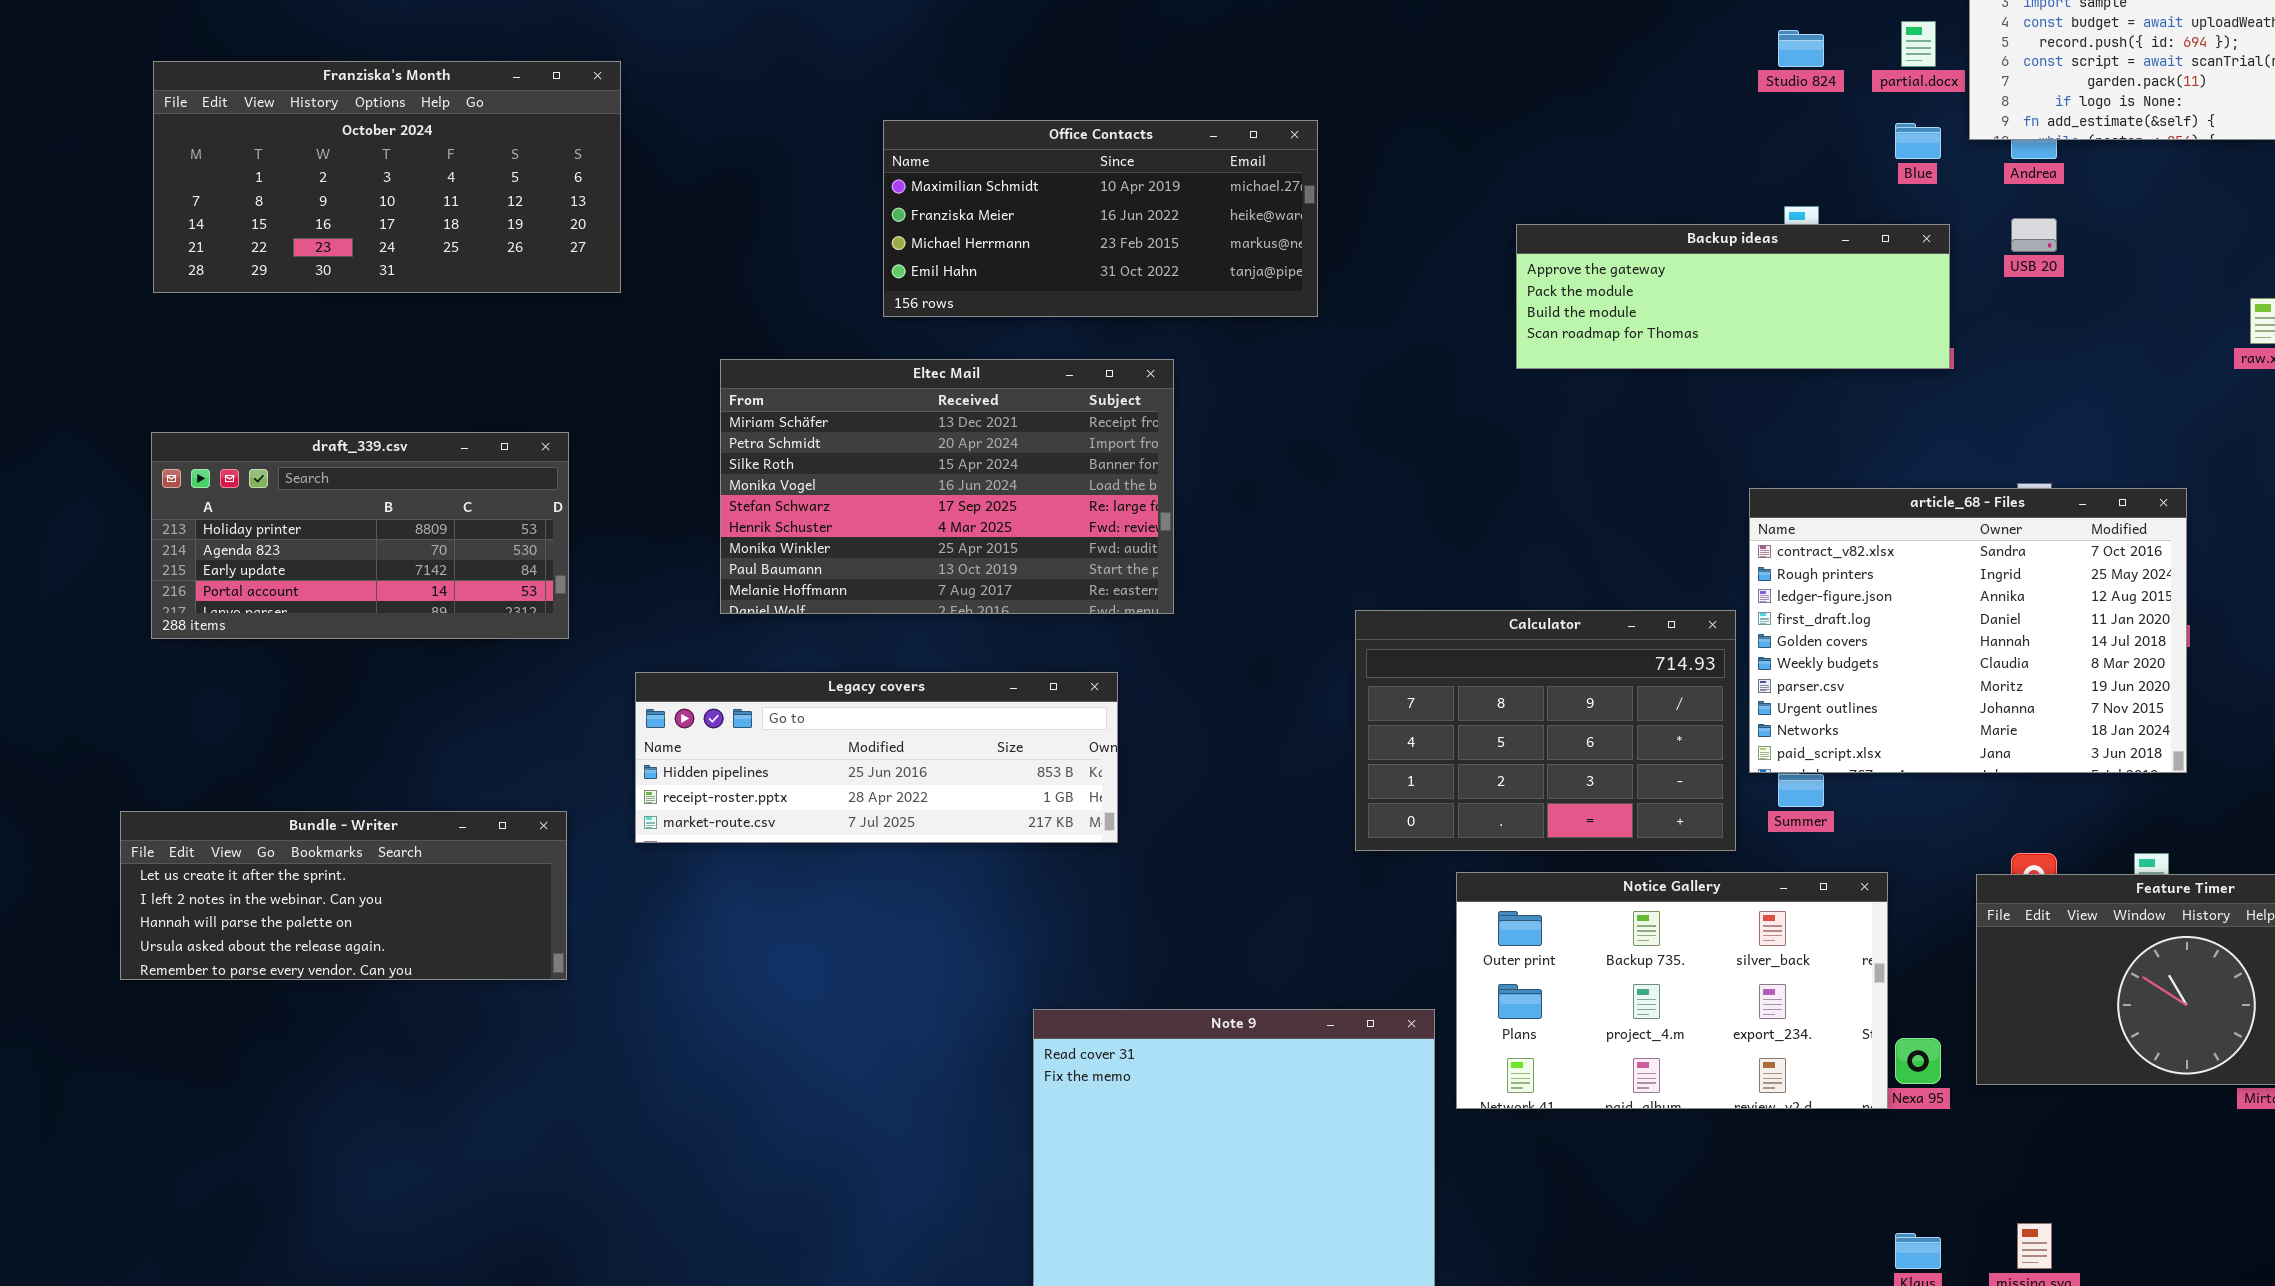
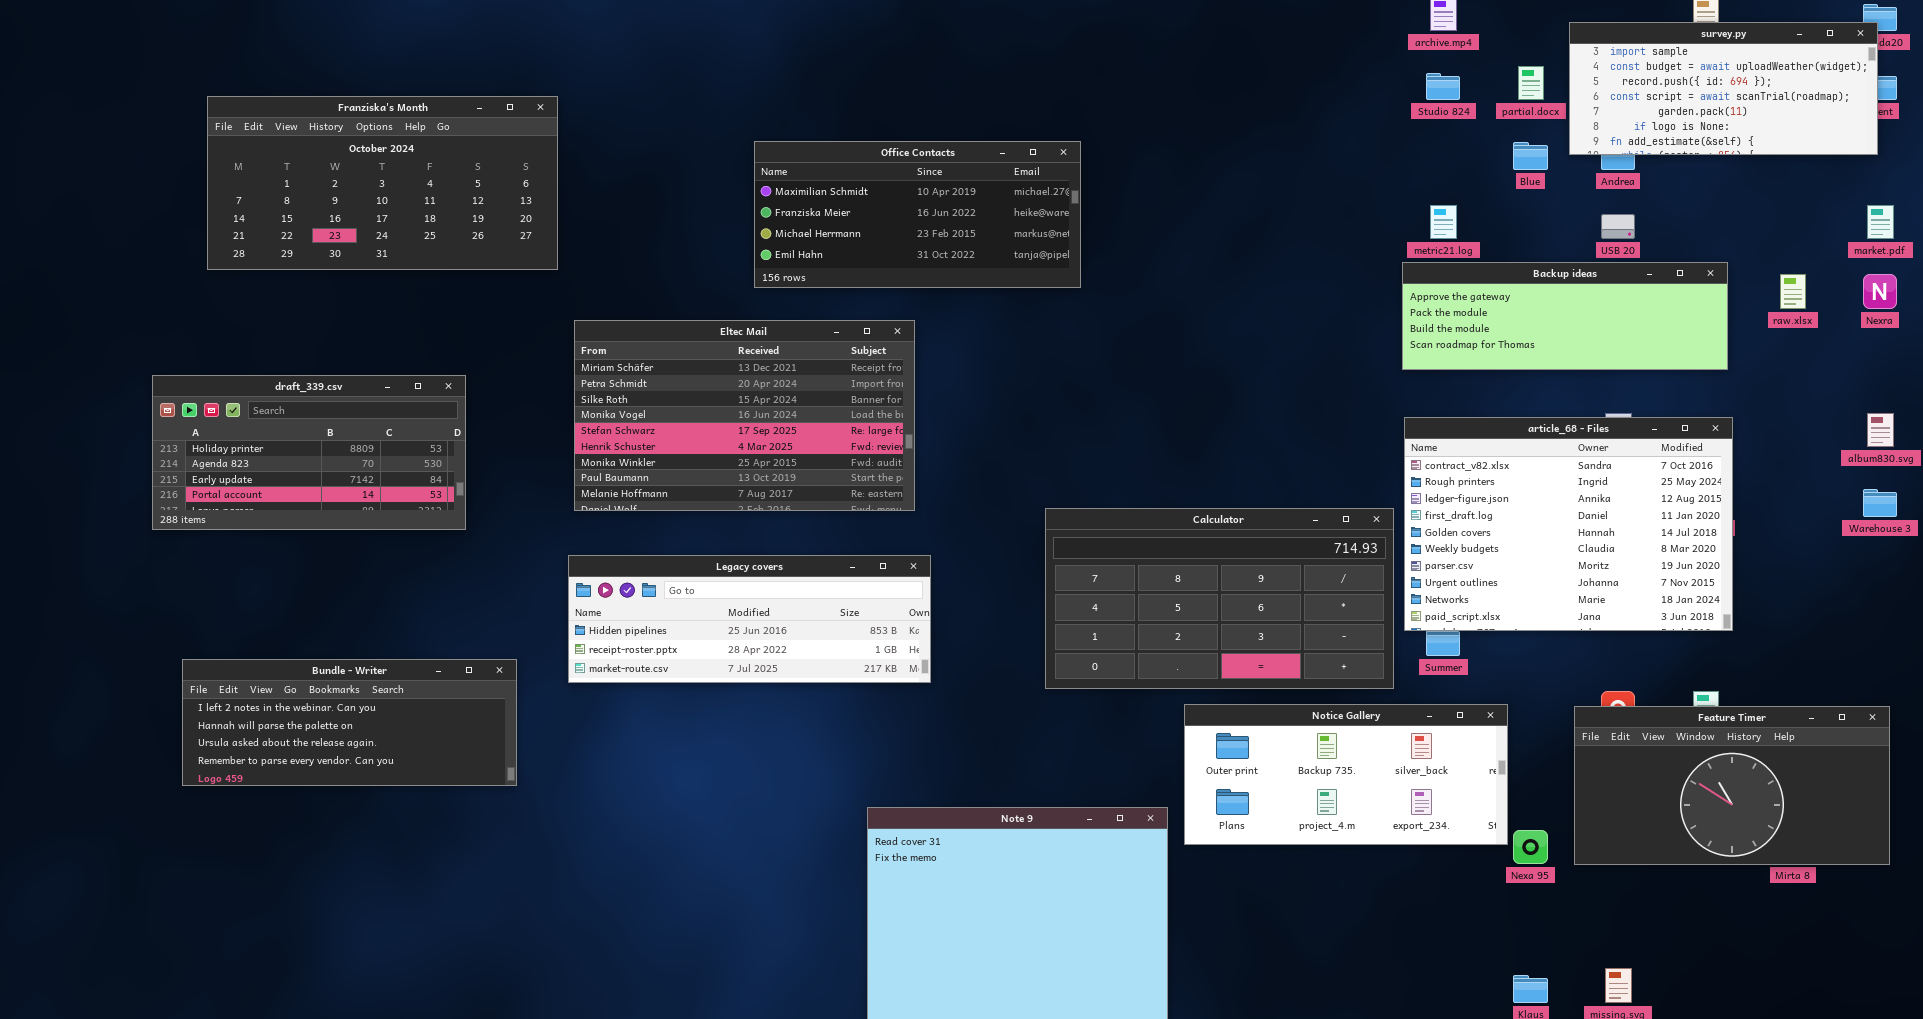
Backup ideas: [1516,224,1950,369] -> [1402,262,1728,370], moved
Eltec Mail: [720,359,1174,614] -> [574,320,915,511], moved
draft_339.csv: [151,432,569,639] -> [152,375,466,530], moved
Calculator: [1355,610,1736,851] -> [1045,508,1394,689], resized
Bundle - Writer: [120,811,567,980] -> [182,659,517,786], scrolled down 1 row
Notice Gallery: [1456,872,1888,1109] -> [1184,704,1508,845], resized

